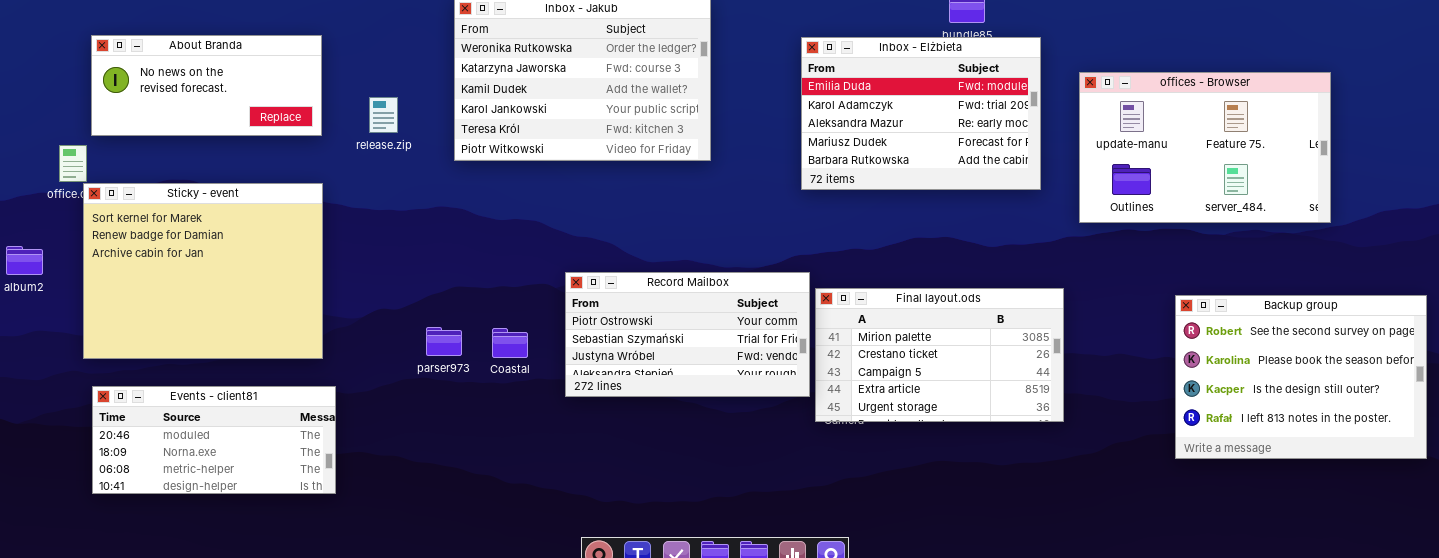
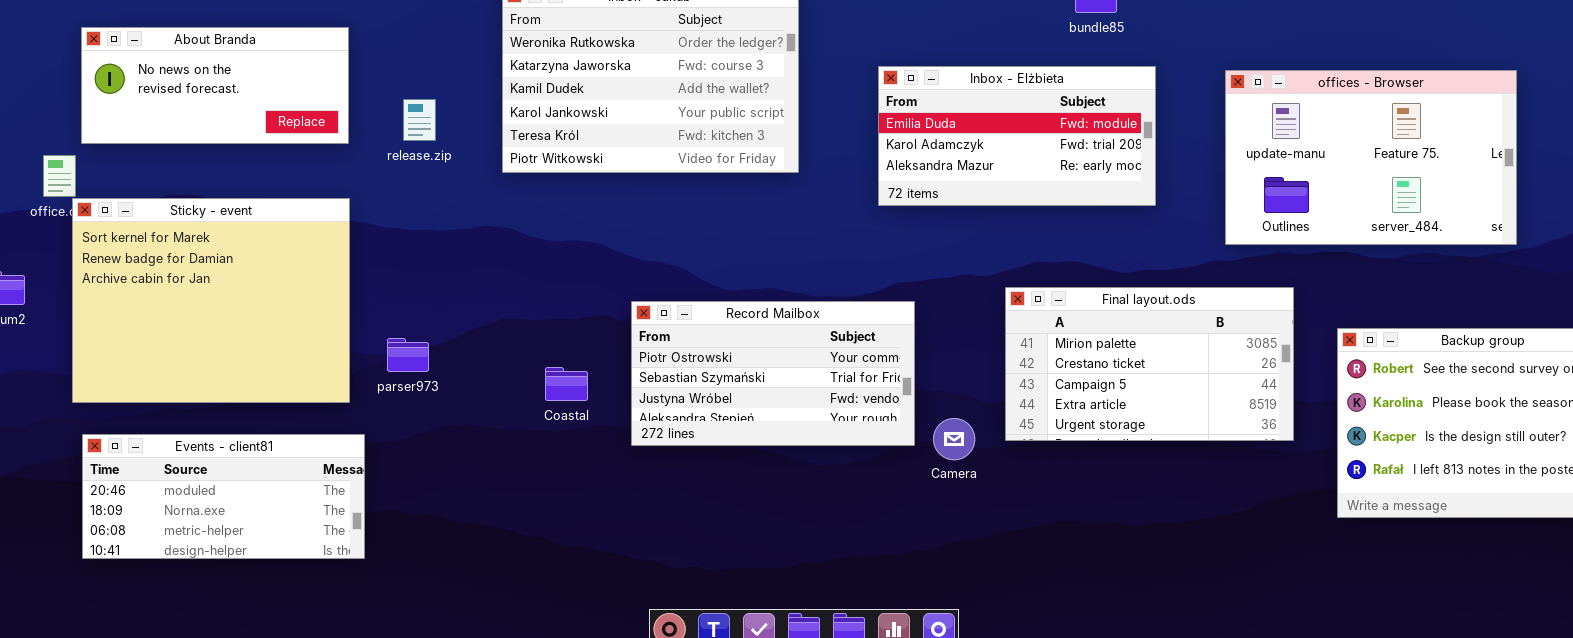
Inbox - Elżbieta: [801,37,1041,190] -> [878,66,1156,206], moved, resized
Final layout.ods: [815,288,1064,422] -> [1005,287,1294,441], moved
parser973: [426,327,462,356] -> [387,338,429,372], moved

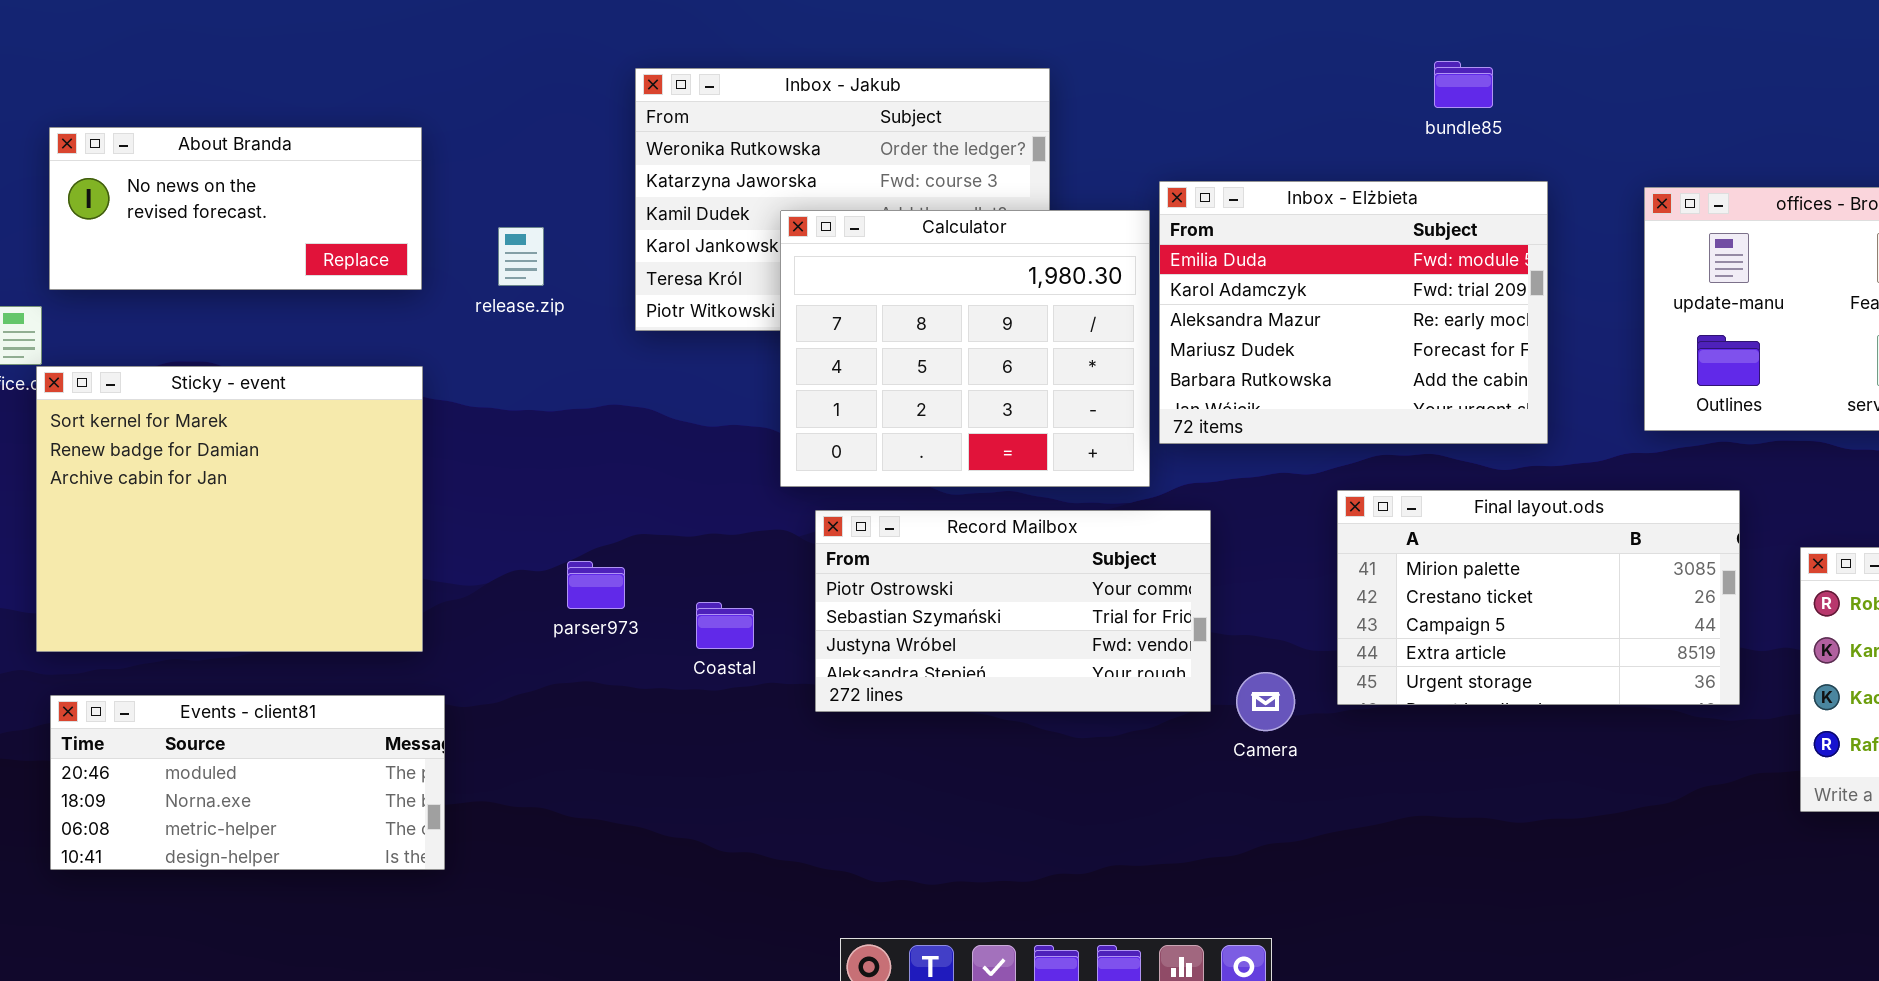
Inbox - Elżbieta: [878,66,1156,206] -> [1159,181,1548,444], resized
Calculator: none -> [780,210,1150,487], opened
parser973: [387,338,429,372] -> [567,561,625,609], moved

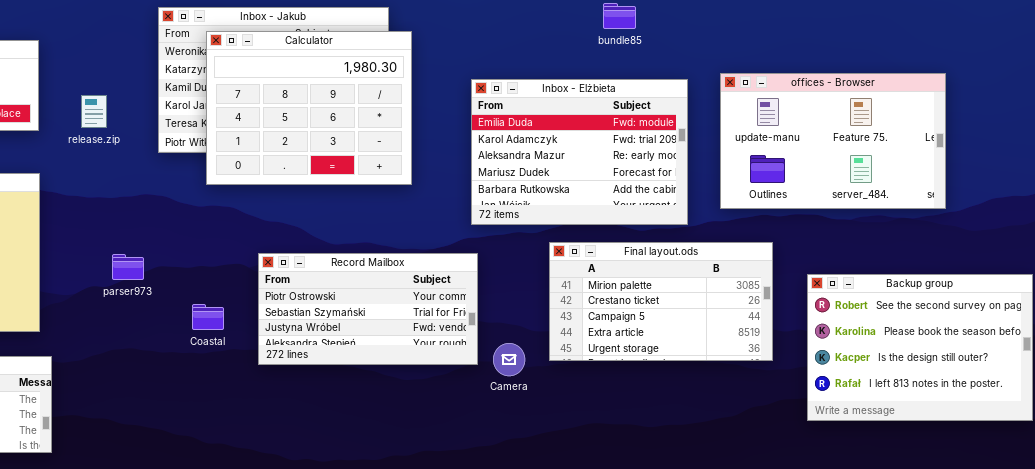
Inbox - Elżbieta: [1159,181,1548,444] -> [471,79,688,225], moved
Calculator: [780,210,1150,487] -> [206,31,412,185], moved
parser973: [567,561,625,609] -> [112,254,144,280], moved

